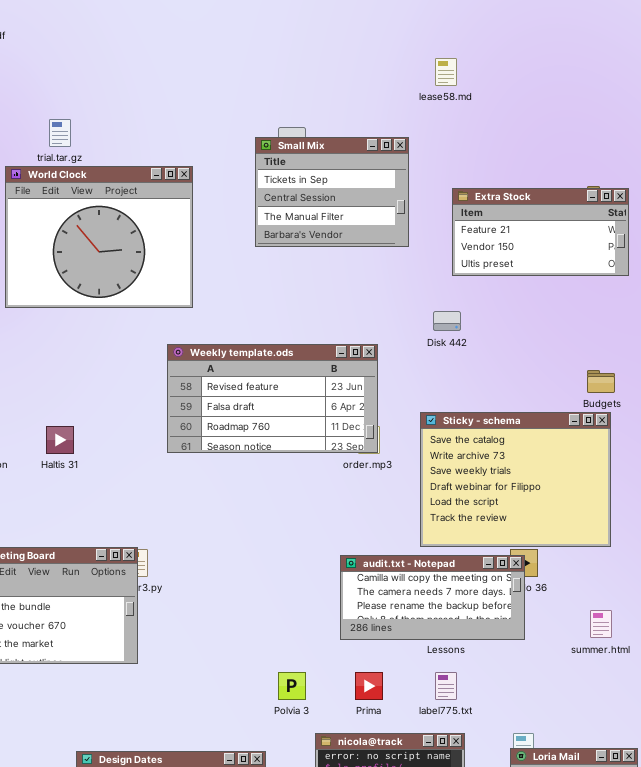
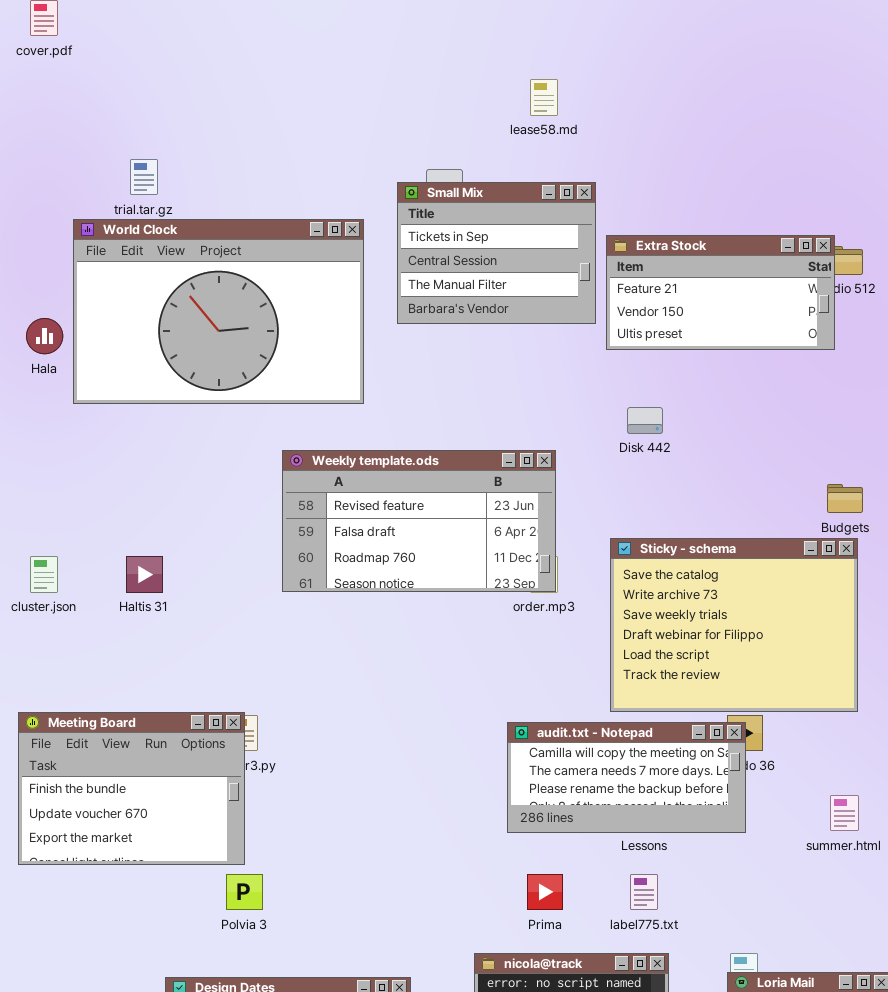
lease58.md: [435,58,457,86] -> [530,79,558,116], moved
World Clock: [5,166,193,308] -> [73,219,364,404], resized
Extra Stock: [452,188,629,276] -> [606,235,835,350], moved
Polvia 3: [278,672,306,700] -> [226,874,263,910], moved

